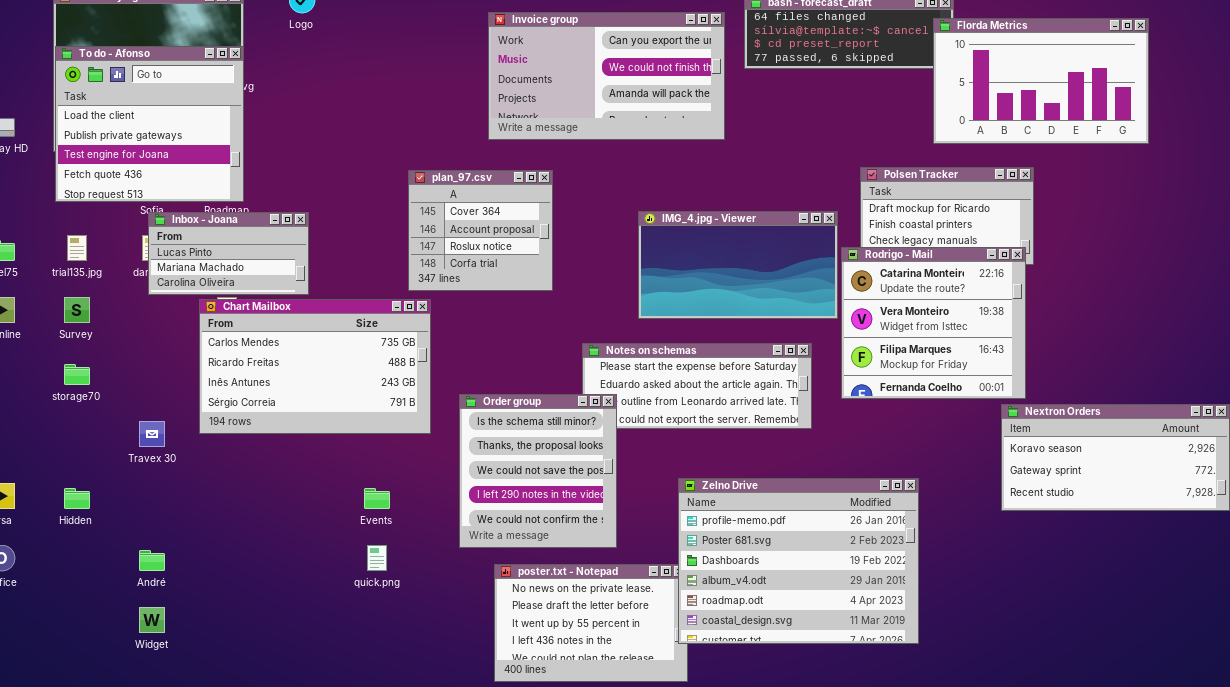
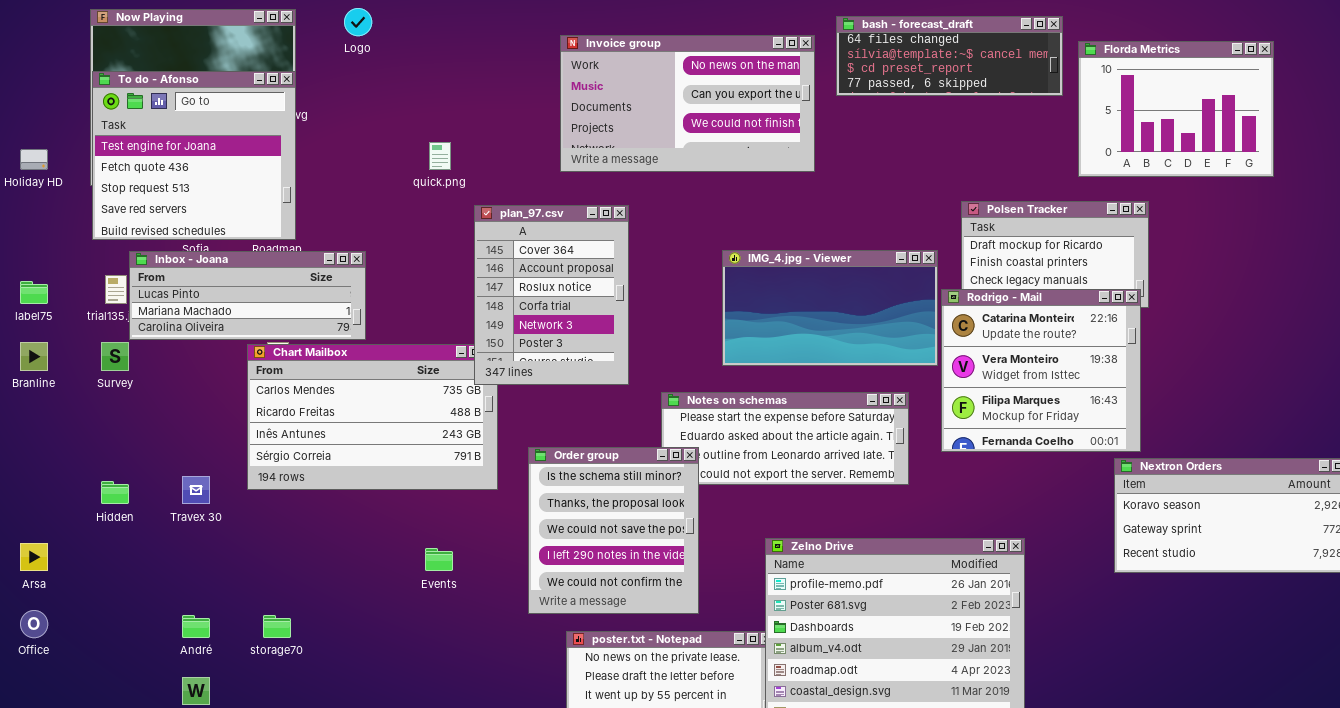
Invoice group: [488,12,725,140] -> [560,35,815,172], scrolled up 1 row
Florda Metrics: [933,18,1149,144] -> [1078,41,1274,177], resized
To do - Afonso: [55,46,244,202] -> [92,71,296,240], scrolled down 2 rows
plan_97.csv: [408,170,553,291] -> [474,205,629,385], resized
Inbox - Joana: [148,212,309,295] -> [129,251,366,340], resized
storage70: [64,364,90,385] -> [263,615,291,638], moved
Hidden: [64,488,90,509] -> [101,481,129,504], moved
quick.png: [367,545,387,571] -> [429,142,451,170], moved

